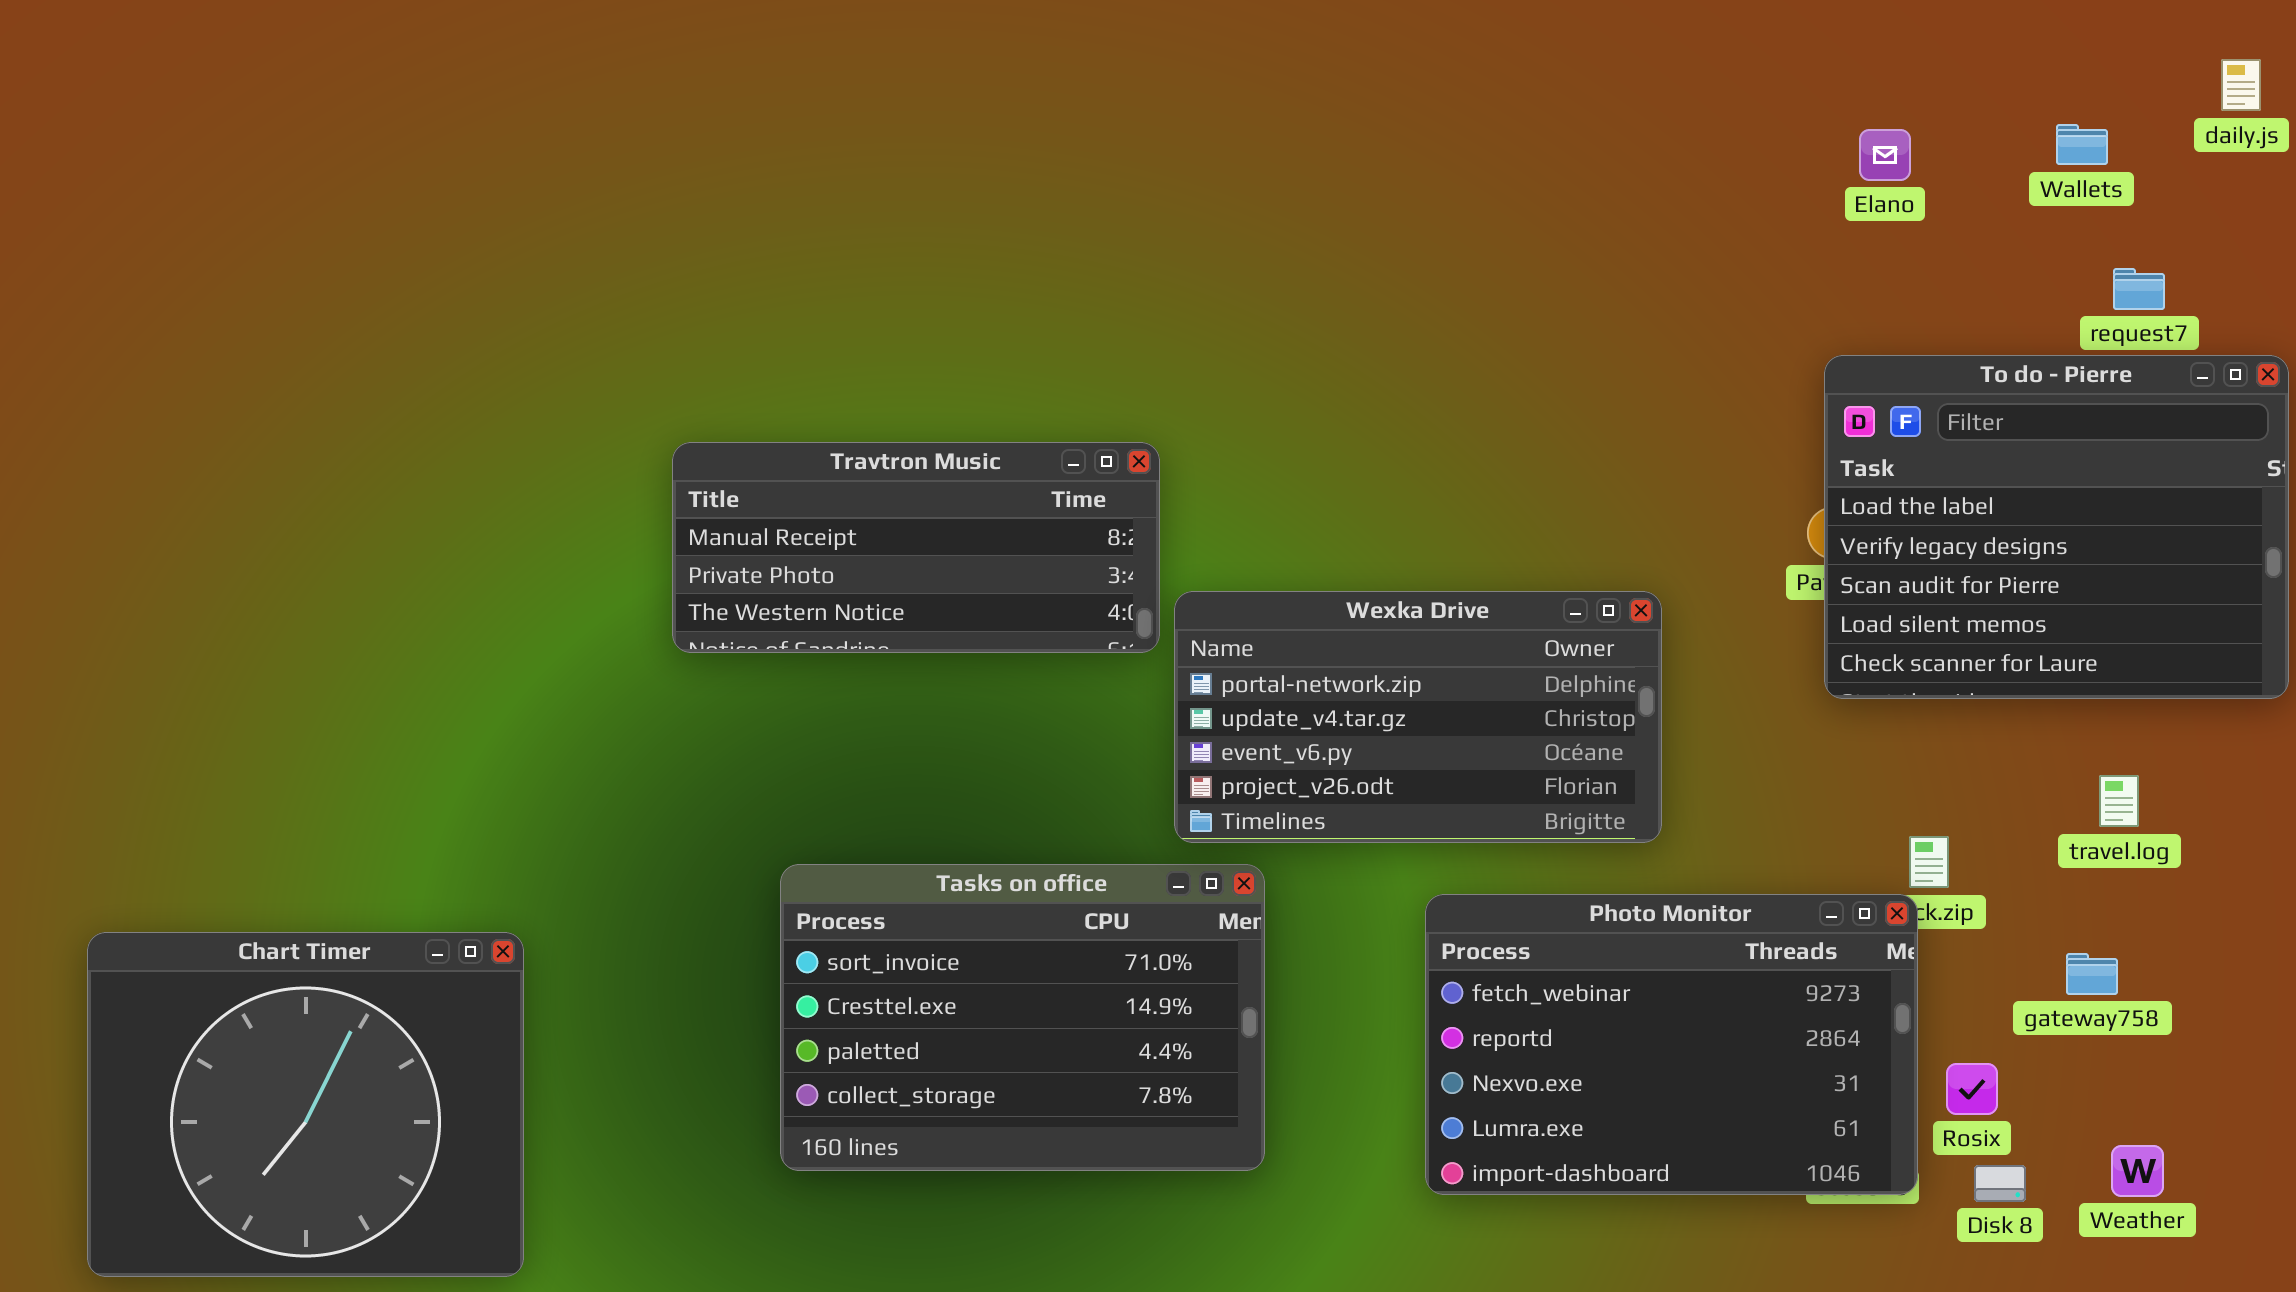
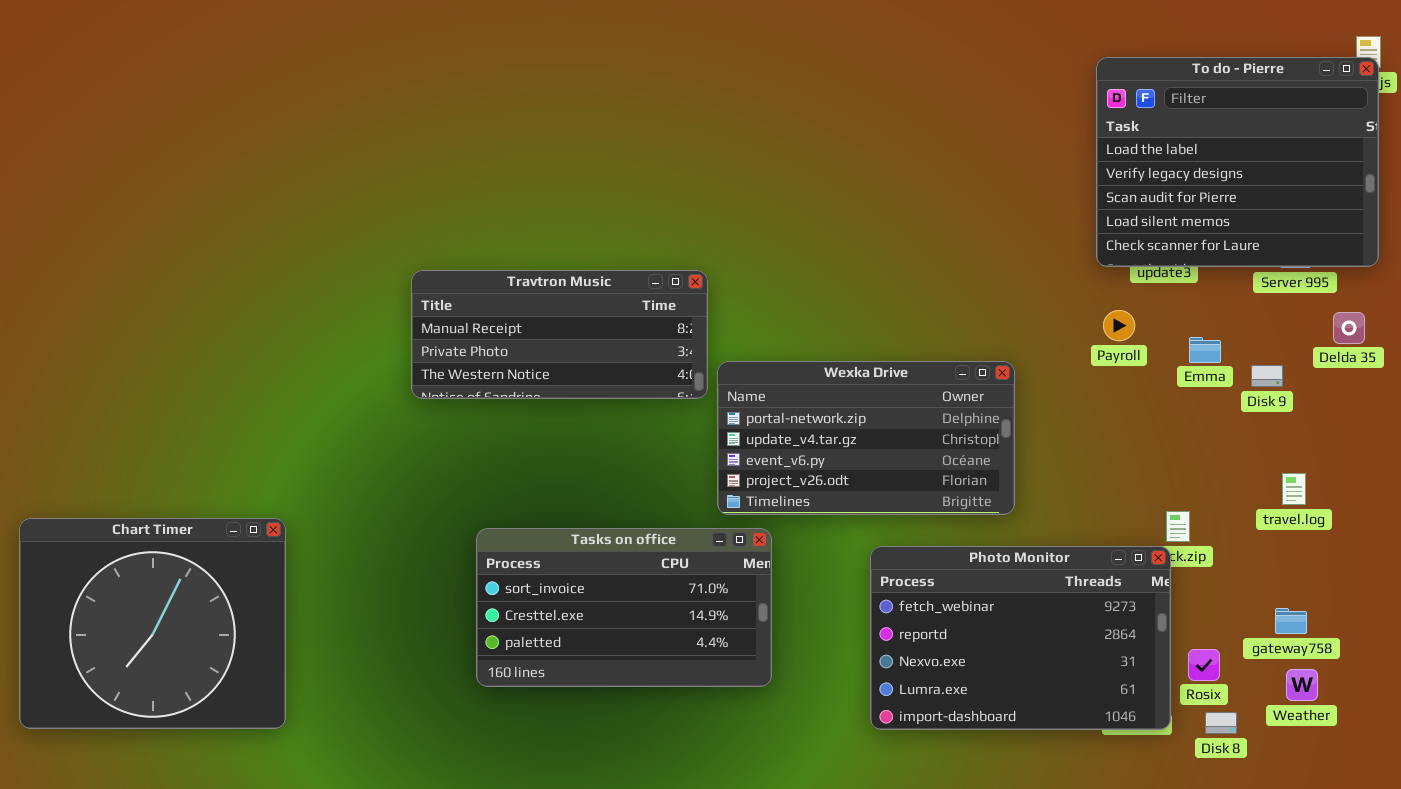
To do - Pierre: [1824,355,2289,699] -> [1096,57,1379,267], moved
Tasks on office: [780,864,1265,1171] -> [476,528,772,687], resized
Chart Timer: [87,932,524,1277] -> [19,518,286,729], moved
gateway758: [2066,953,2118,995] -> [1275,608,1307,634], moved
Weather: [2111,1145,2164,1197] -> [1286,669,1318,701], moved

